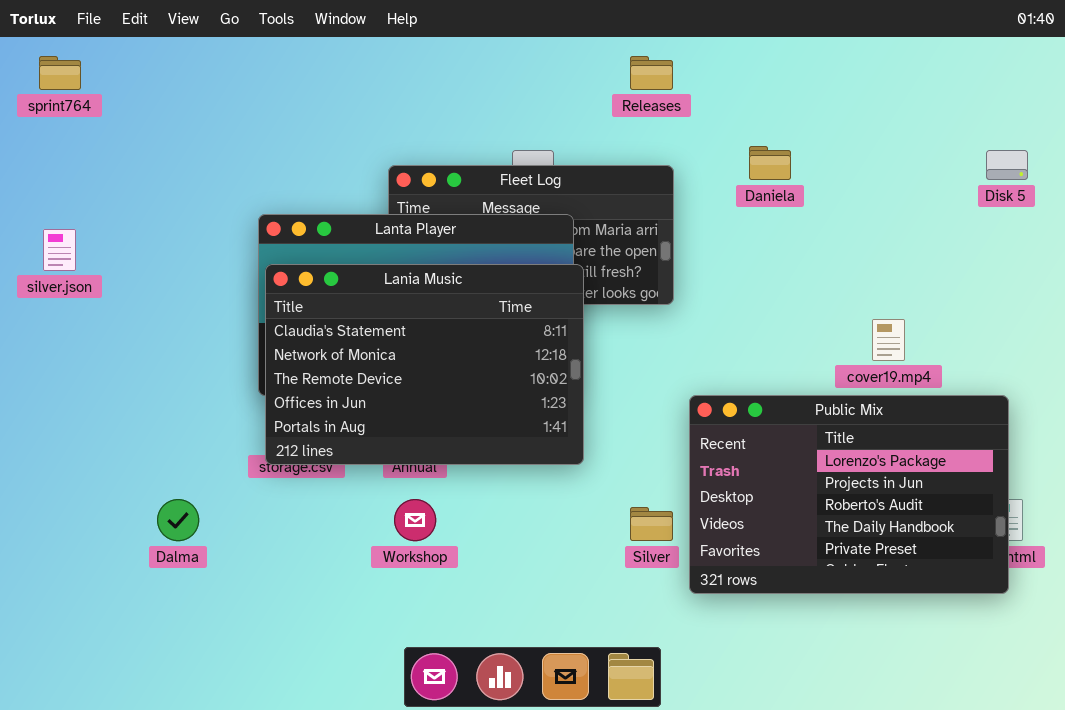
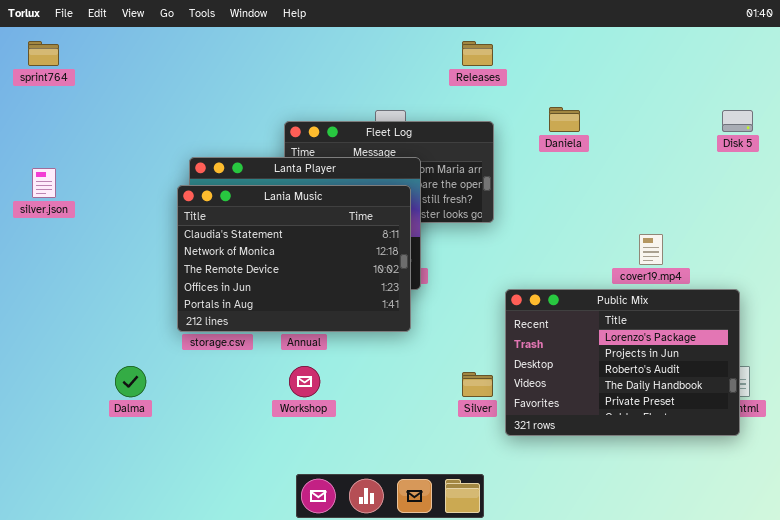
Lania Music: [265,264,584,465] -> [177,185,411,332], moved

